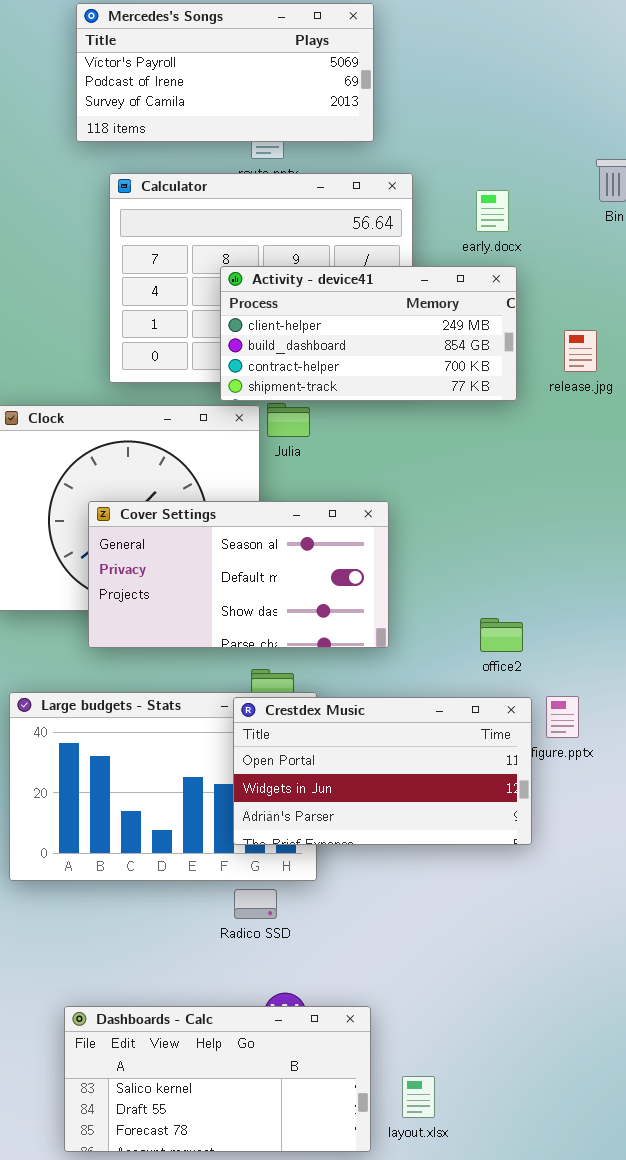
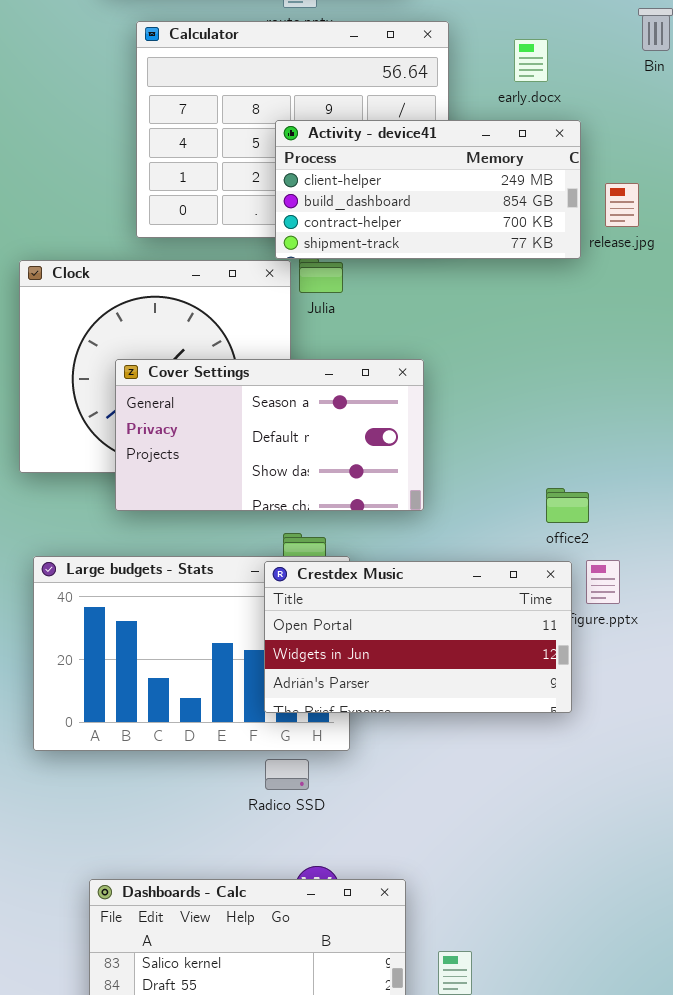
Activity - device41: [220,266,517,401] -> [275,120,581,259], moved
office2: [480,618,523,652] -> [546,488,589,523], moved

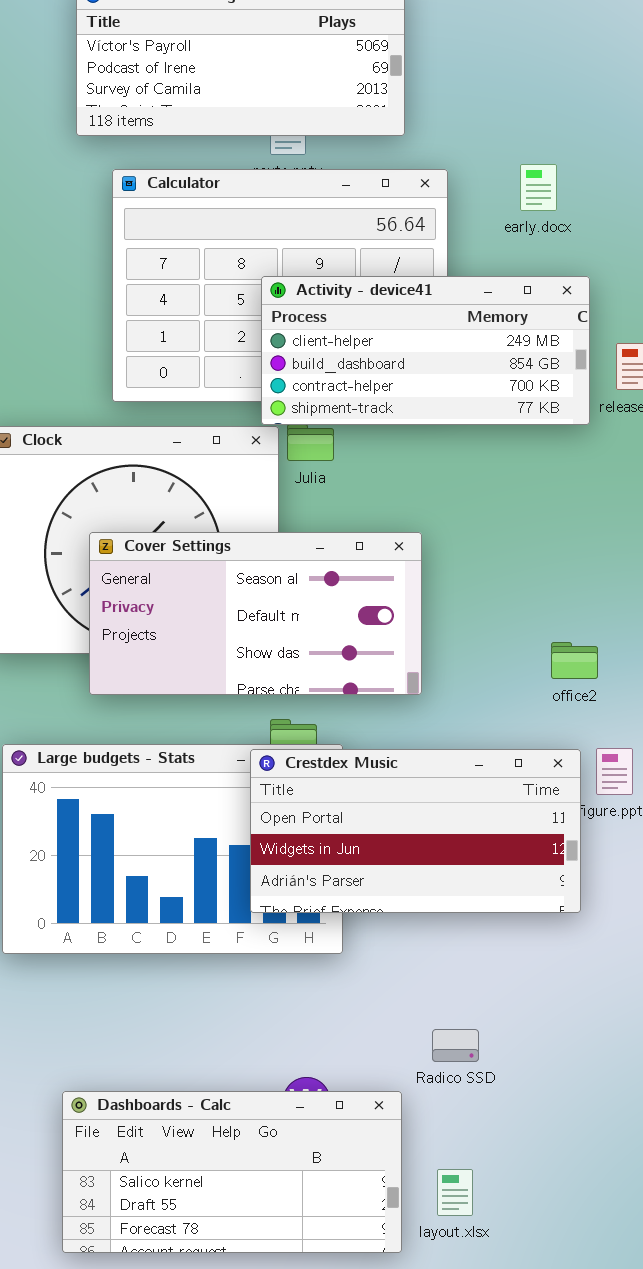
early.docx: [514,39,548,82] -> [520,164,557,211], moved
office2: [546,488,589,523] -> [551,642,598,679], moved
Radico SSD: [265,759,309,790] -> [432,1029,479,1062], moved

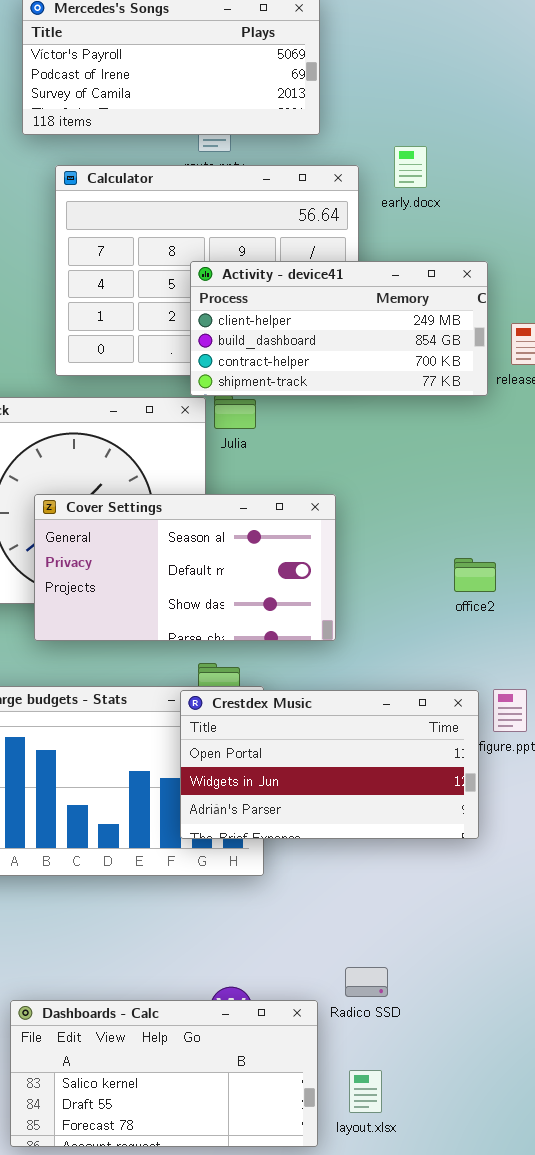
early.docx: [520,164,557,211] -> [394,146,427,188], moved
office2: [551,642,598,679] -> [454,558,496,592], moved
Radico SSD: [432,1029,479,1062] -> [345,967,388,997], moved

